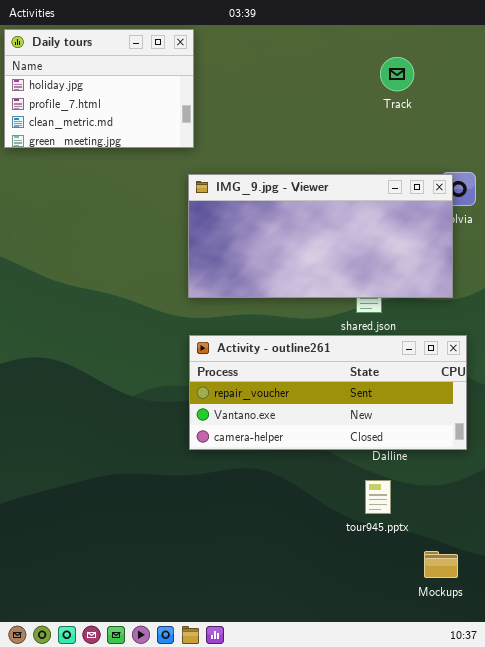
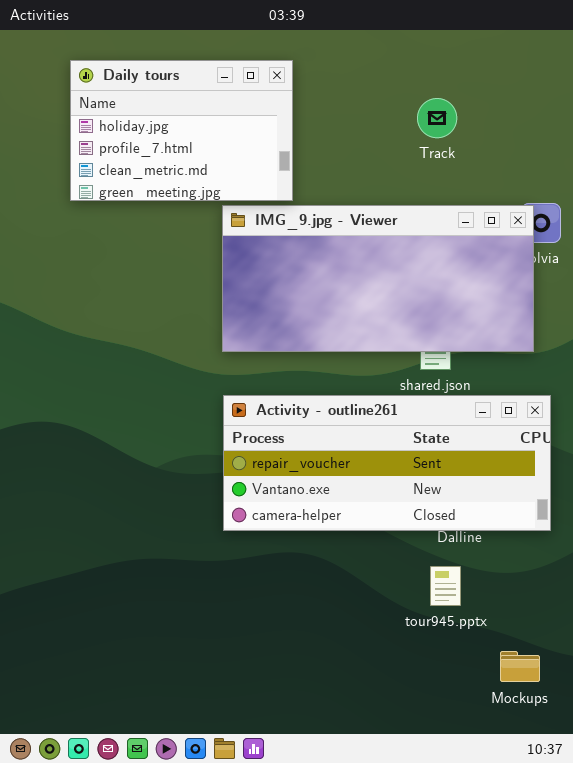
Daily tours: [4,29,194,148] -> [70,60,293,201], moved
Track: [380,57,414,91] -> [417,98,457,138], moved

